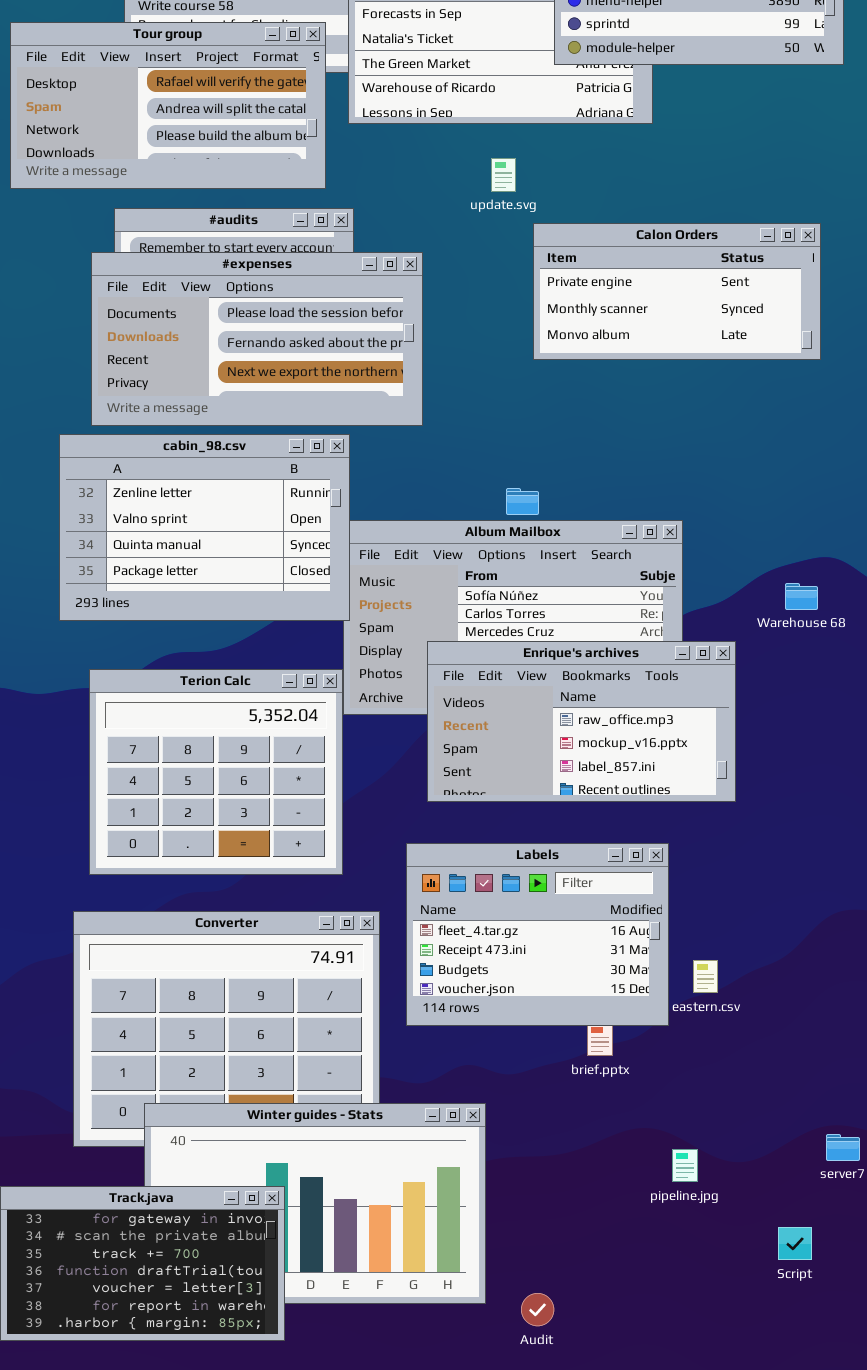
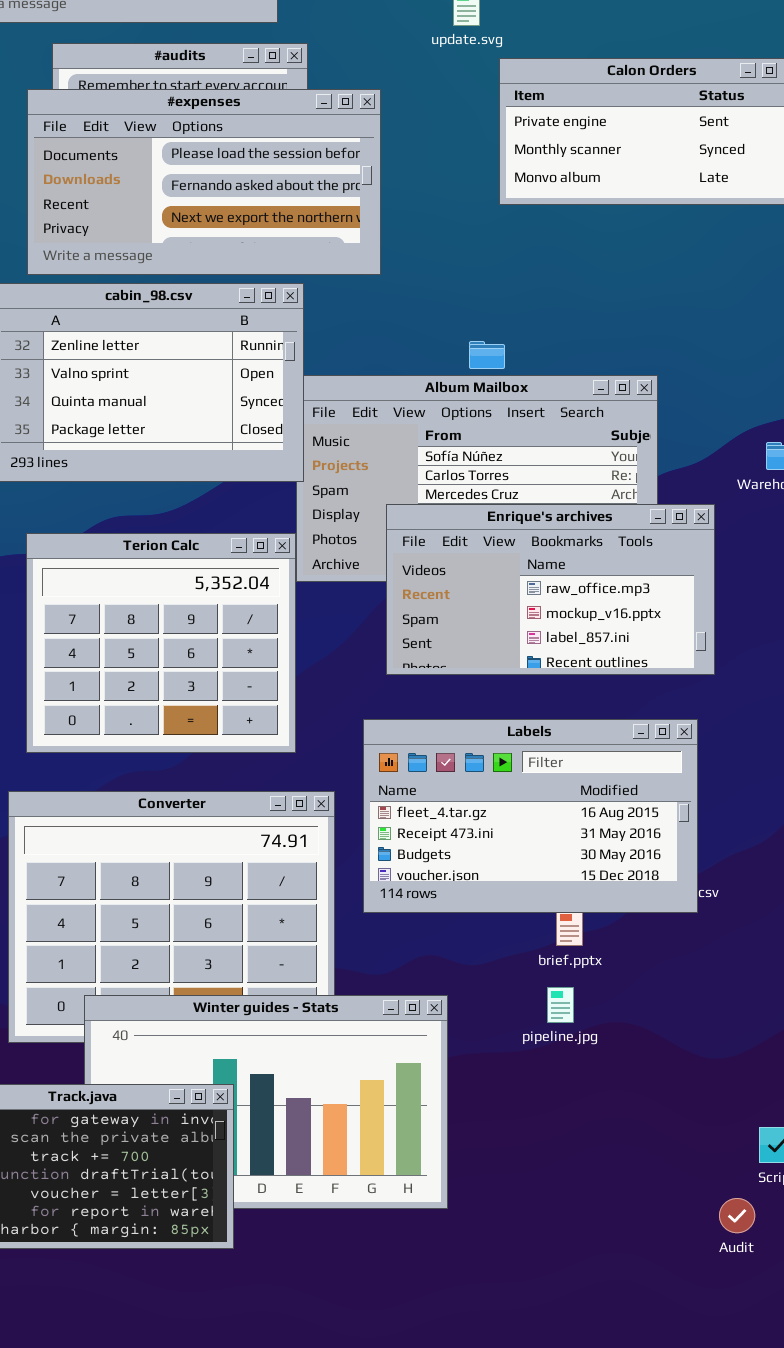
Labels: [406,843,669,1026] -> [363,719,698,913], resized
pipeline.jpg: [672,1149,698,1182] -> [547,987,574,1023], moved
Audit: [521,1293,554,1326] -> [719,1198,755,1233], moved

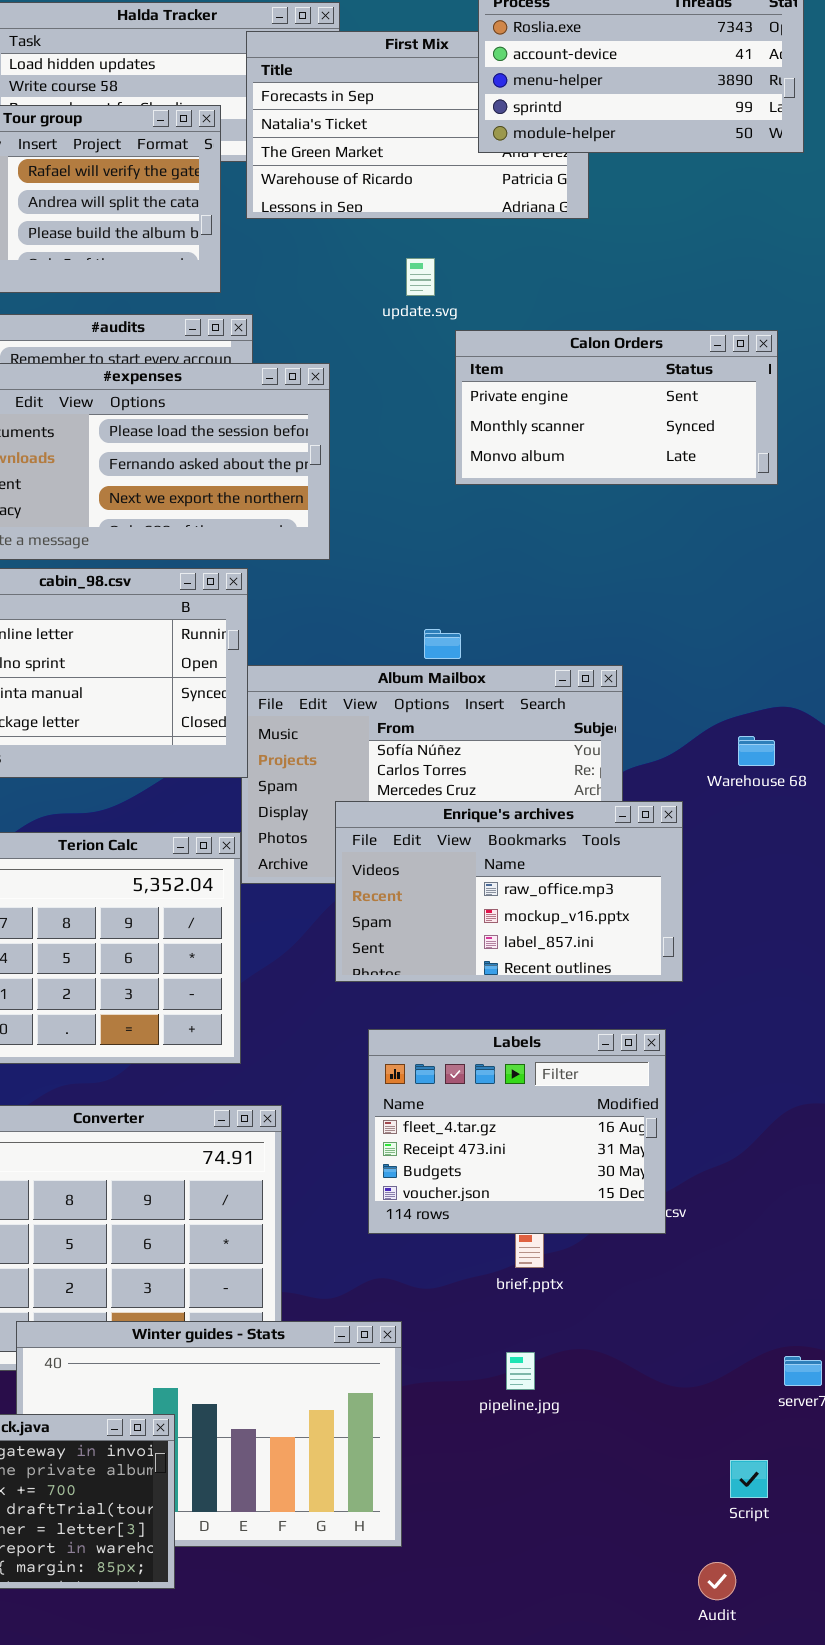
Labels: [363,719,698,913] -> [368,1029,666,1234], resized
pipeline.jpg: [547,987,574,1023] -> [506,1352,535,1390], moved
Audit: [719,1198,755,1233] -> [698,1562,736,1600], moved

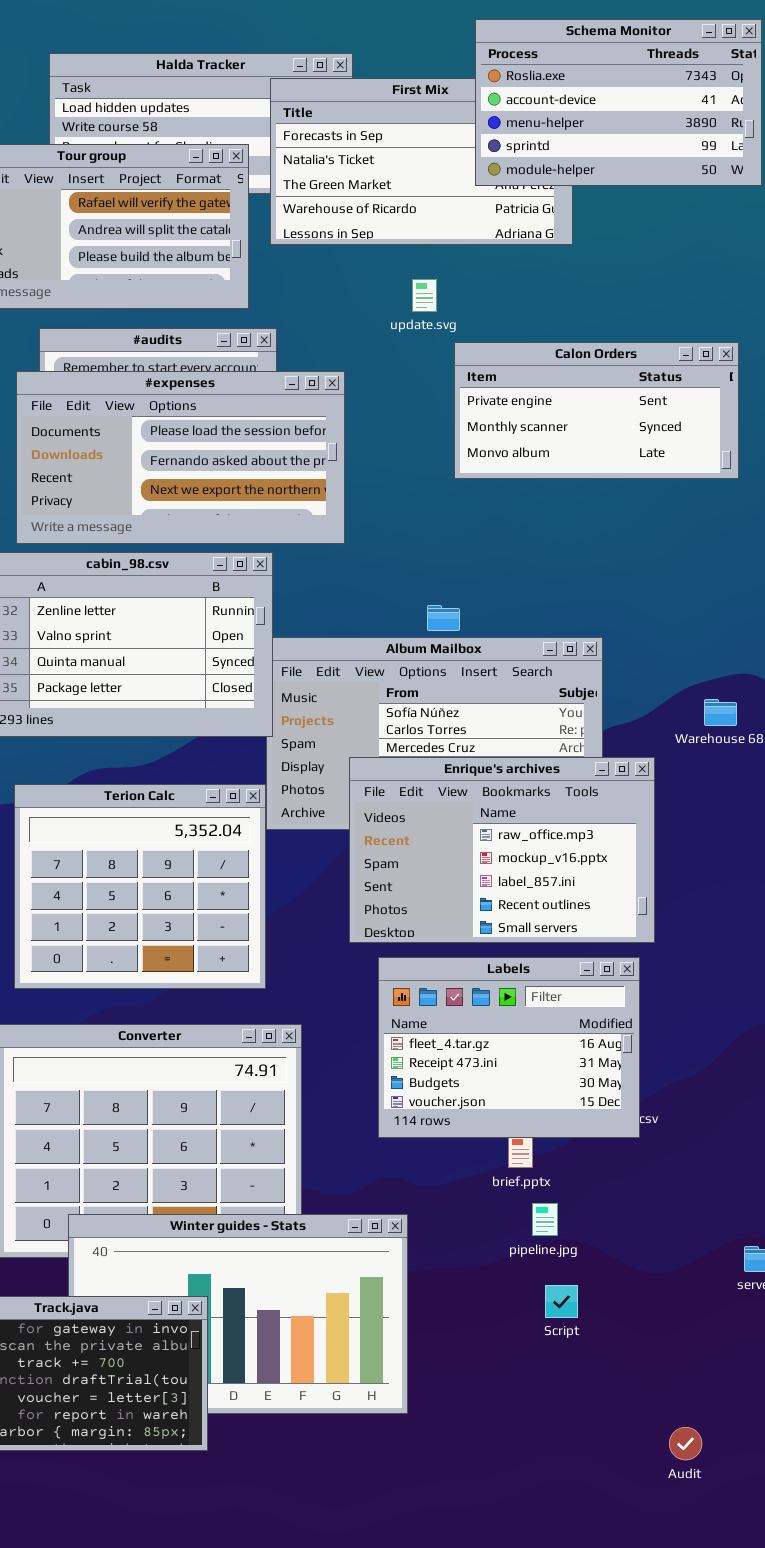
Enrique's archives: [335,801,683,982] -> [349,757,655,943], resized
pipeline.jpg: [506,1352,535,1390] -> [532,1203,558,1236], moved
Script: [730,1460,768,1498] -> [545,1285,578,1318], moved

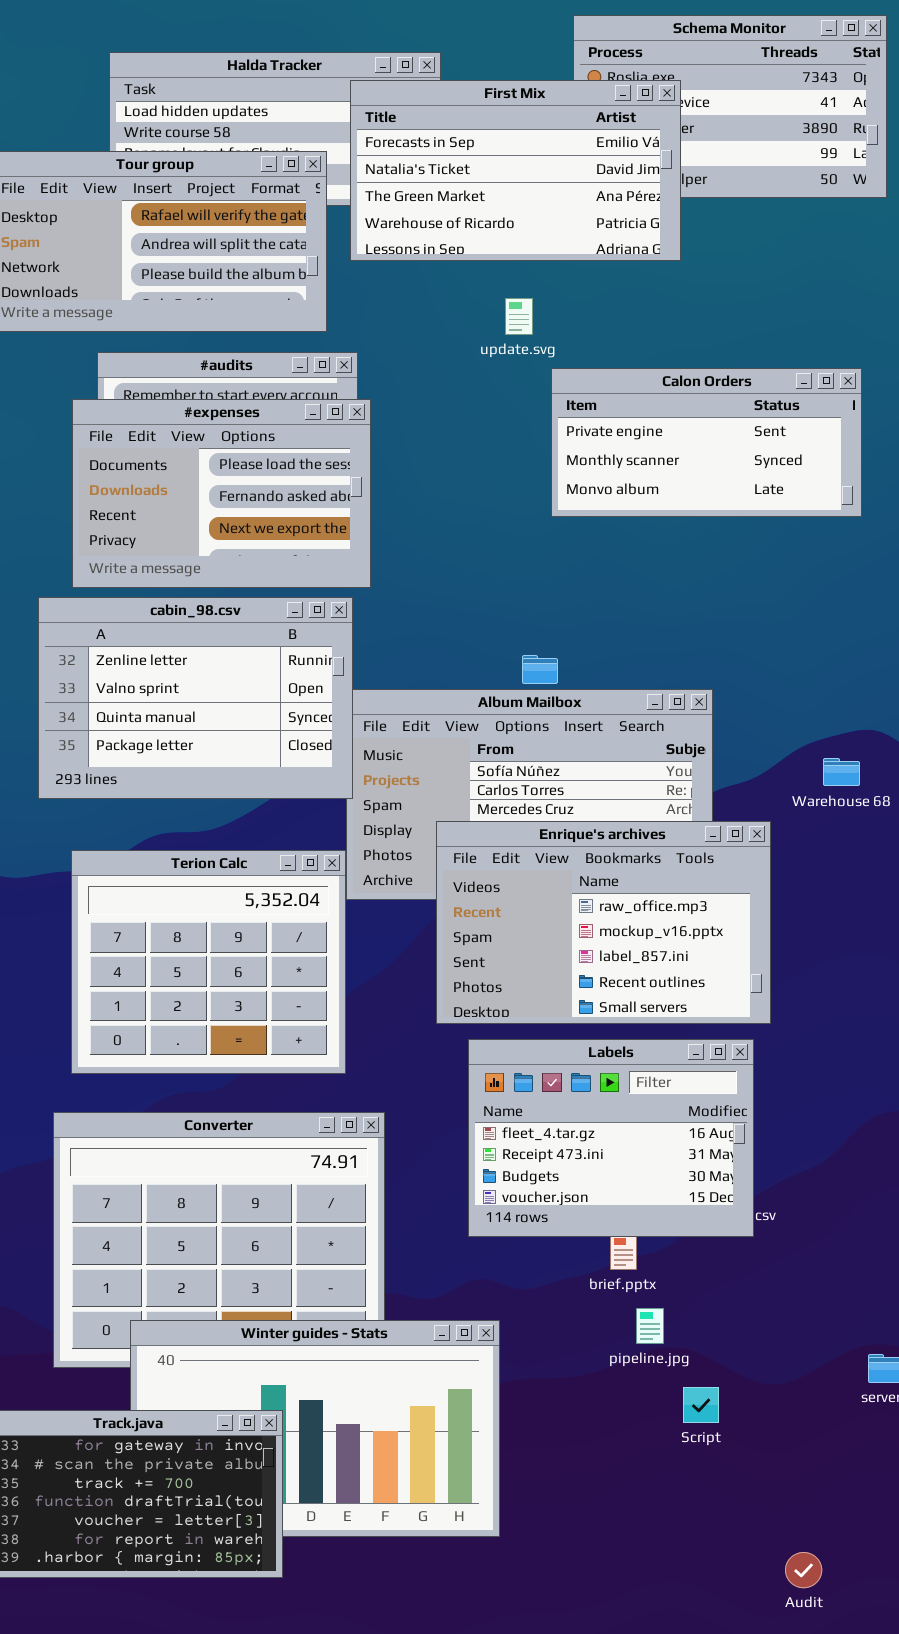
First Mix: [270,78,573,245] -> [350,80,681,261], raised
#expenses: [16,371,345,544] -> [72,399,371,588], resized
Script: [545,1285,578,1318] -> [683,1387,719,1423], moved

